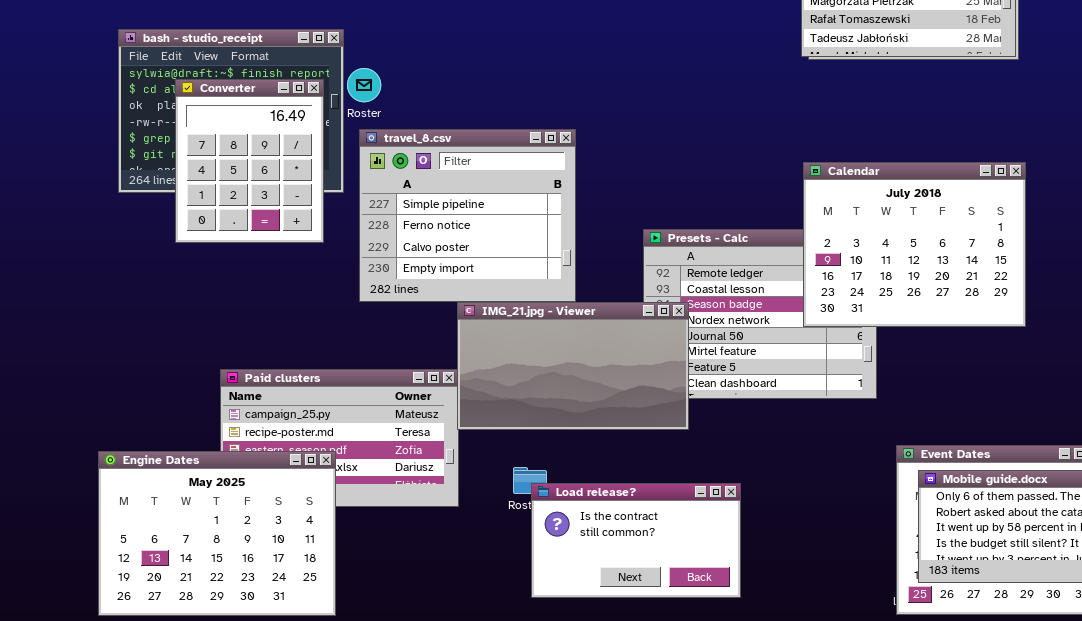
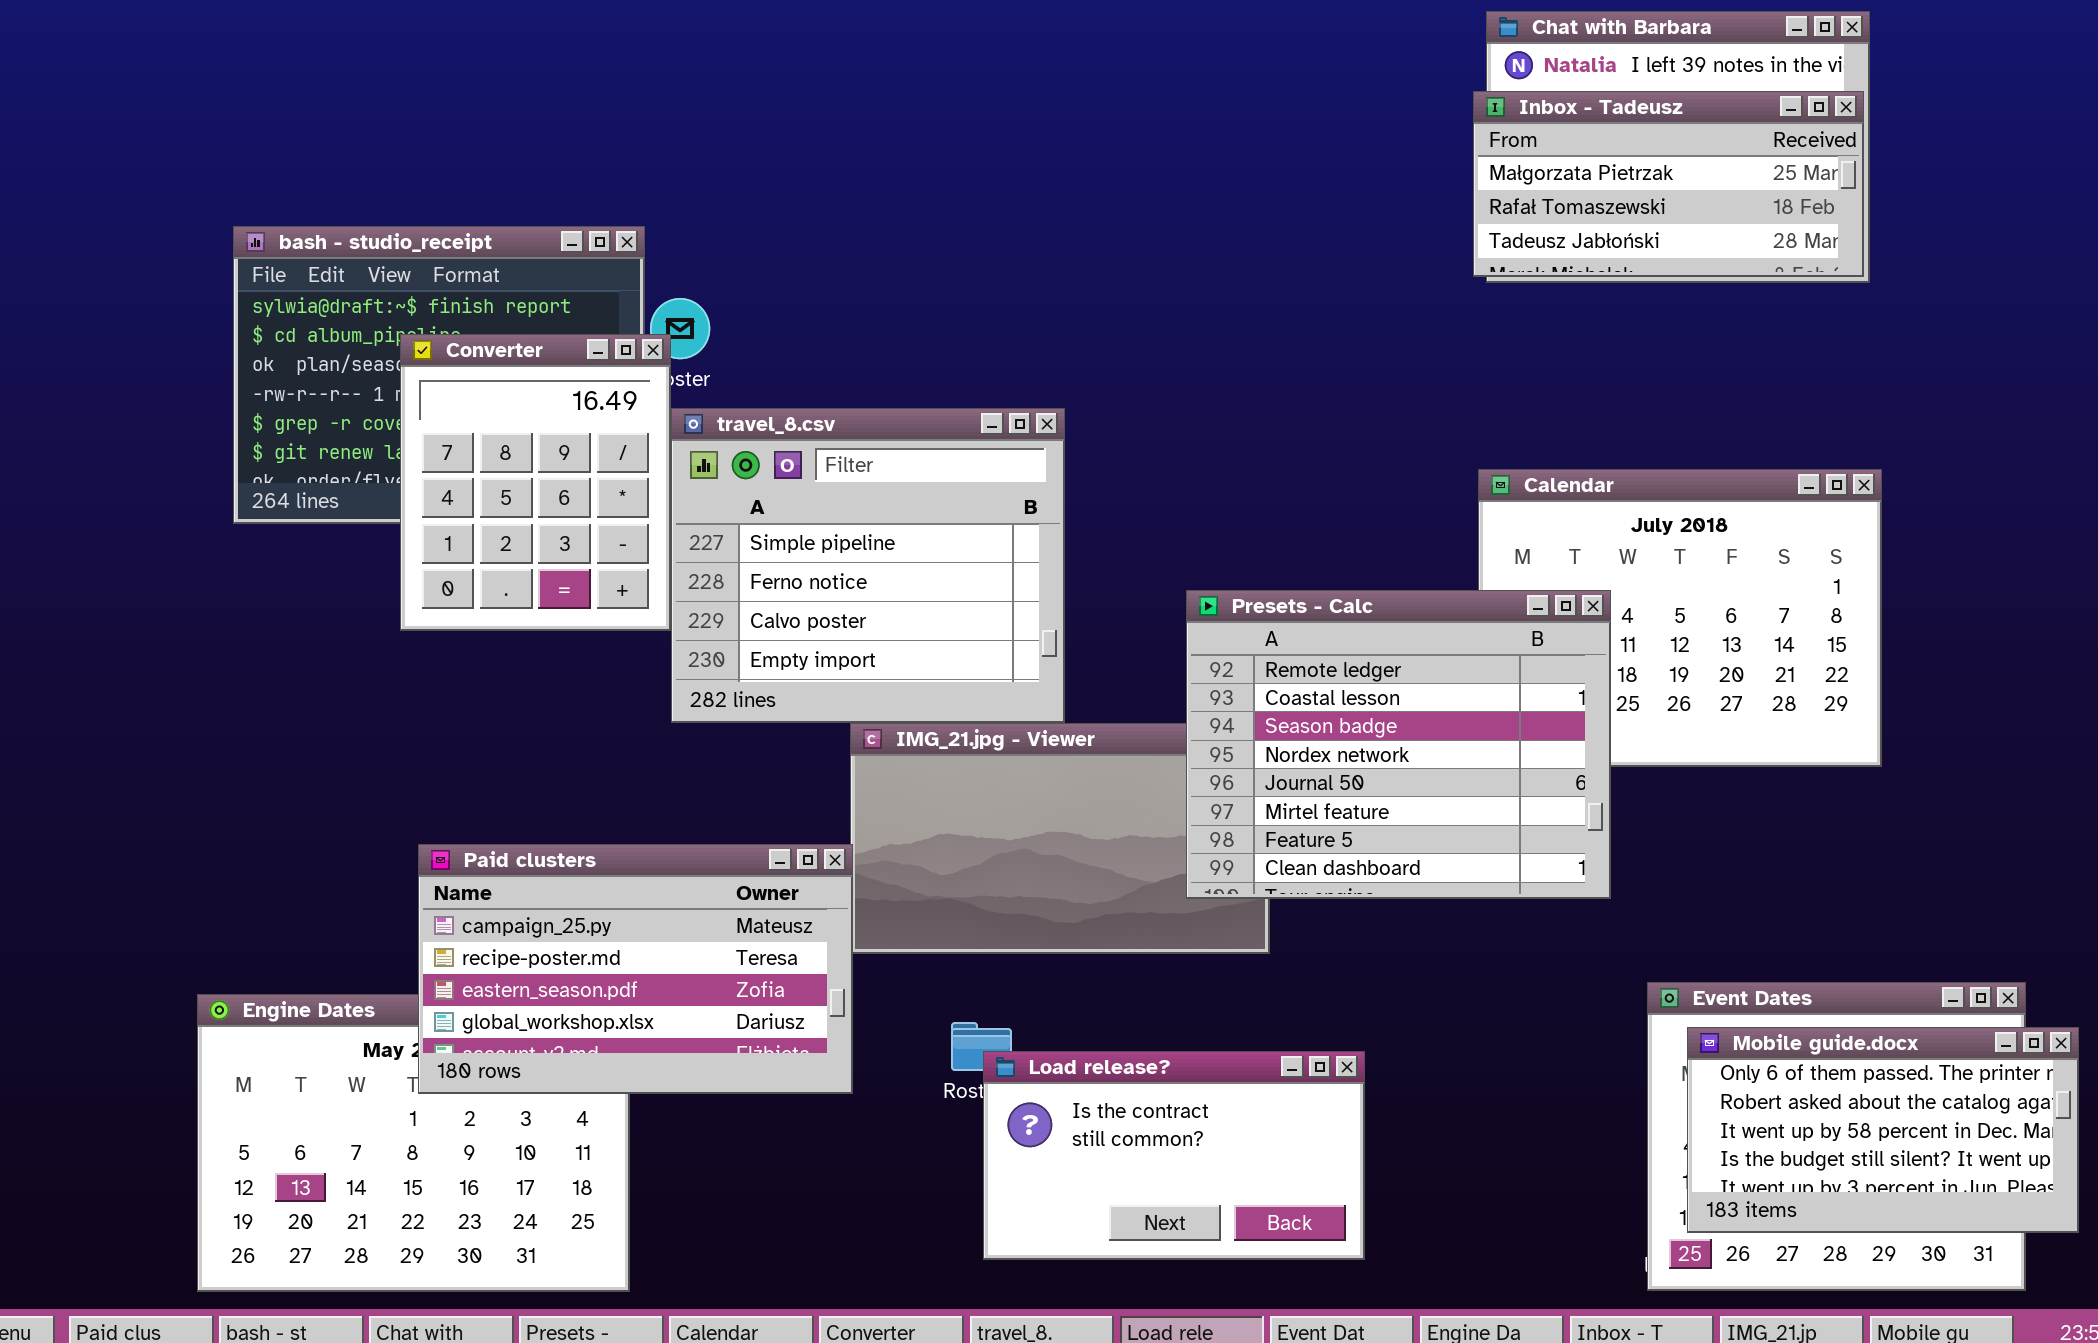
Converter: [175,79,324,243] -> [400,334,671,631], moved
Presets - Calc: [643,229,877,399] -> [1186,590,1611,899], raised
Paid clusters: [220,369,459,507] -> [418,844,853,1094], raised

